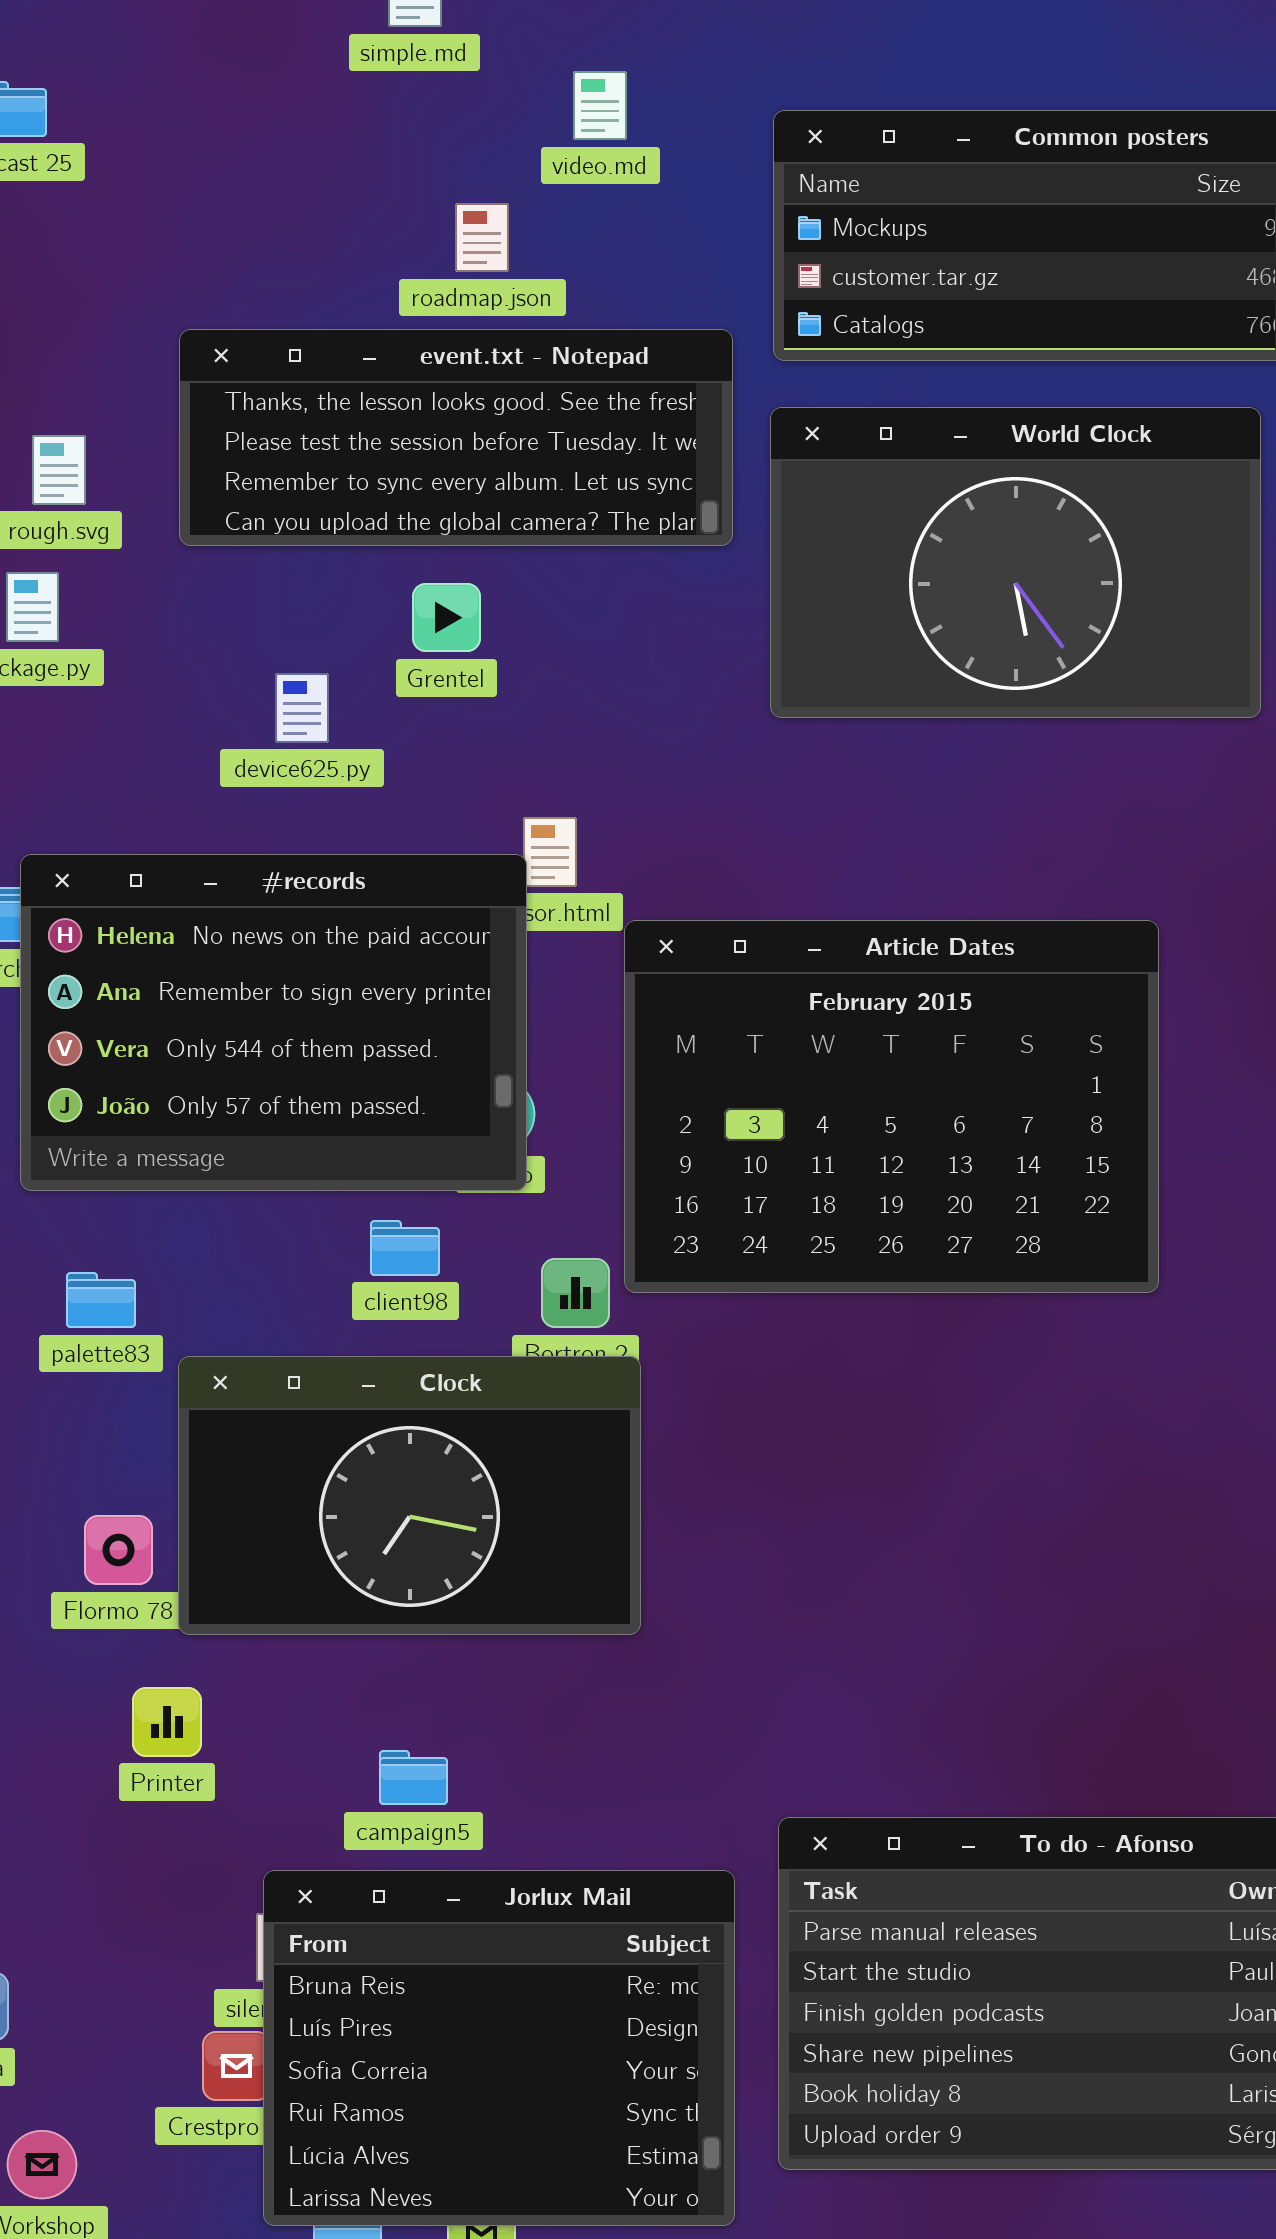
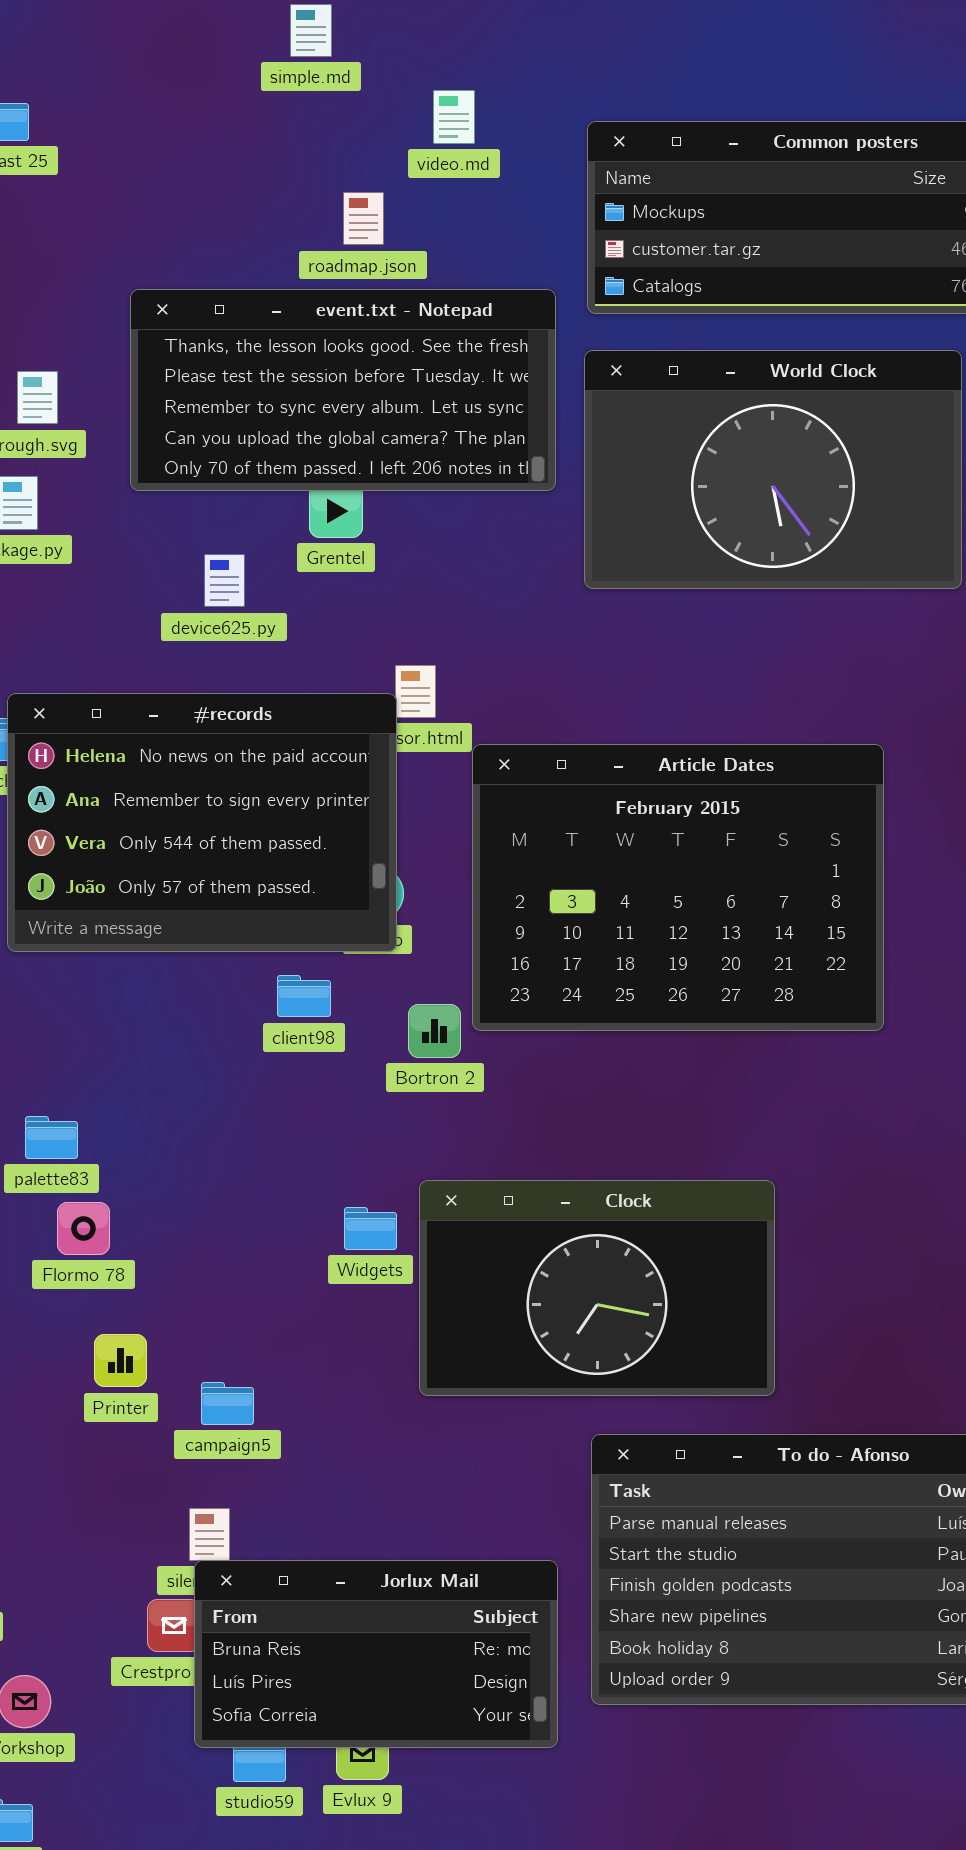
event.txt - Notepad: [179,329,733,546] -> [130,289,556,491], resized
palette83: [66,1272,136,1328] -> [25,1116,78,1159], moved
Clock: [178,1356,641,1635] -> [419,1180,775,1396], moved
campaign5: [379,1750,448,1805] -> [201,1382,254,1425], moved
Jorlux Mail: [263,1870,735,2226] -> [194,1560,558,1748], resized

